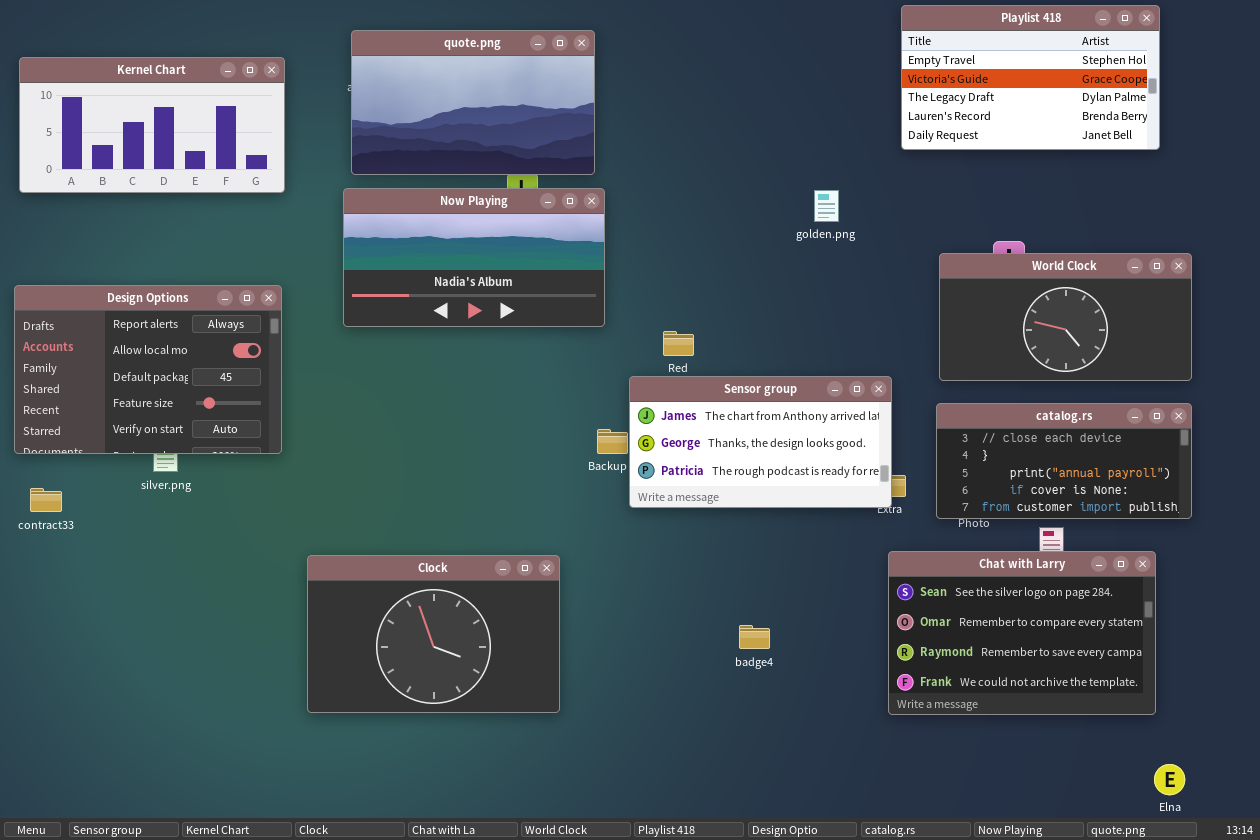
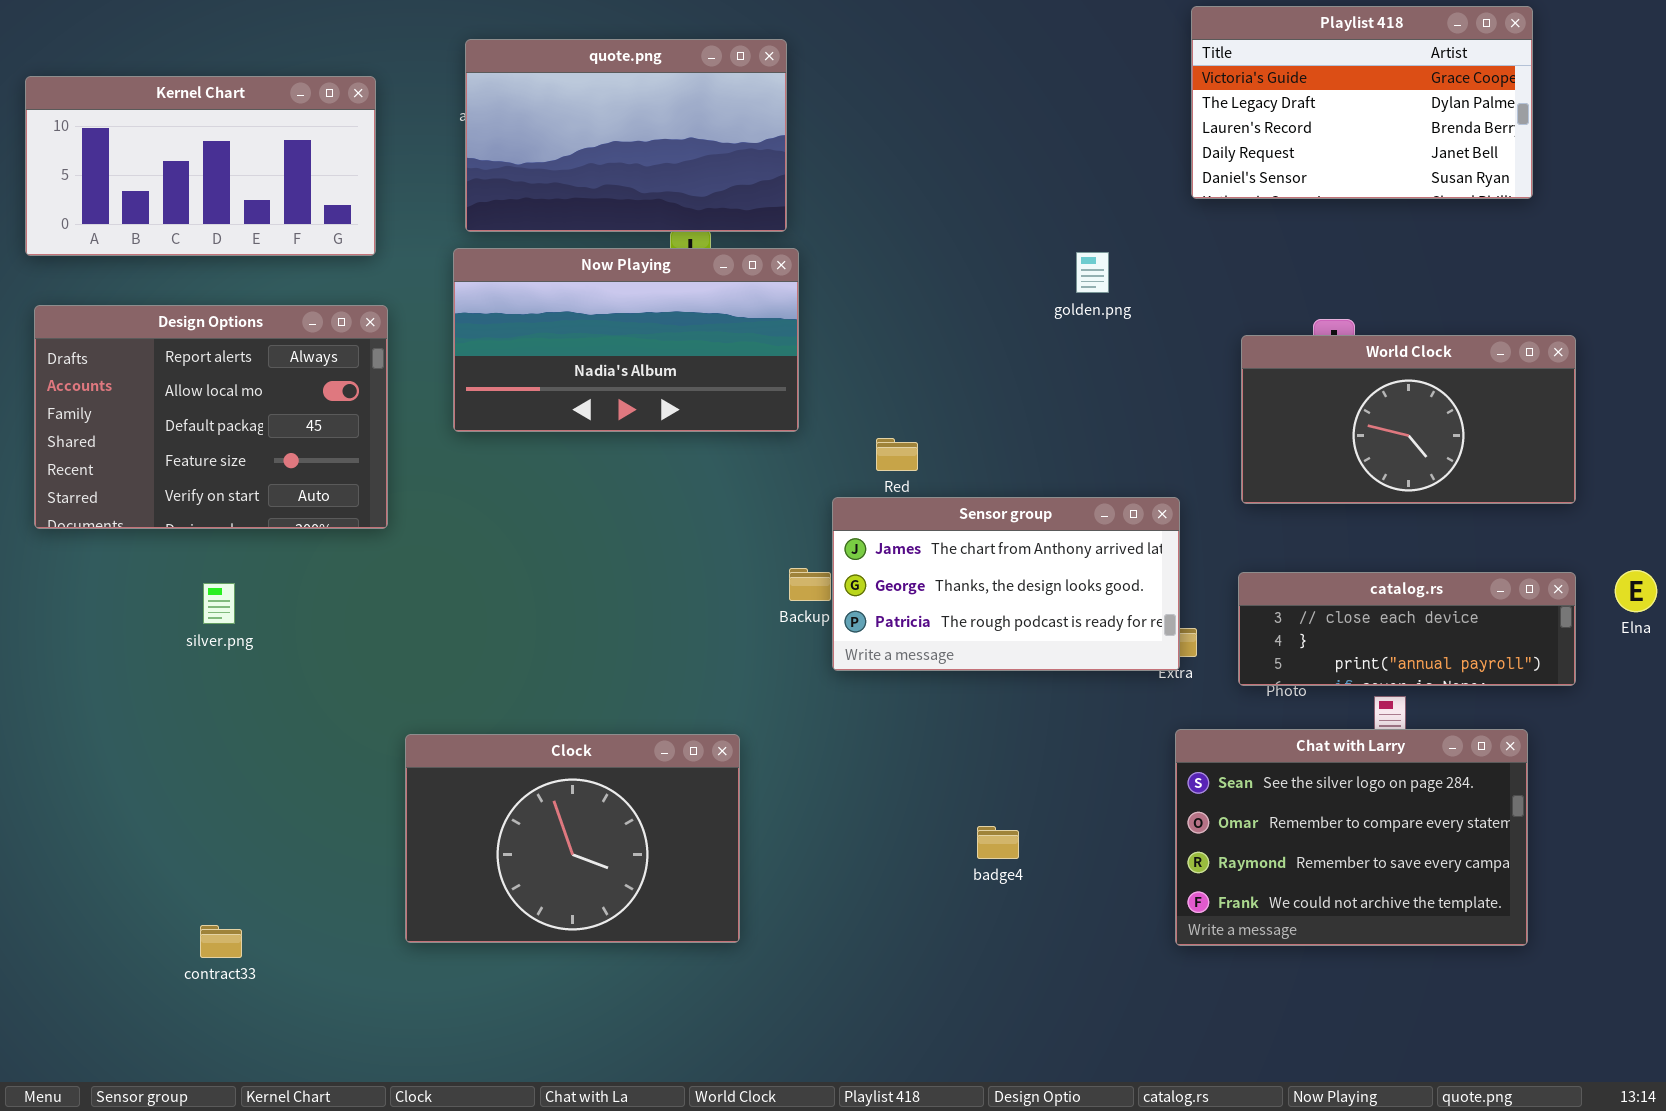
Playlist 418: [901,5,1160,150] -> [1191,6,1533,199], scrolled down 1 row
Design Options: [14,285,282,454] -> [34,305,388,529], moved
catalog.rs: [936,403,1192,519] -> [1238,572,1576,686], resized
contract33: [30,488,62,512] -> [200,925,242,958], moved
Elna: [1154,764,1185,795] -> [1615,570,1657,612], moved

